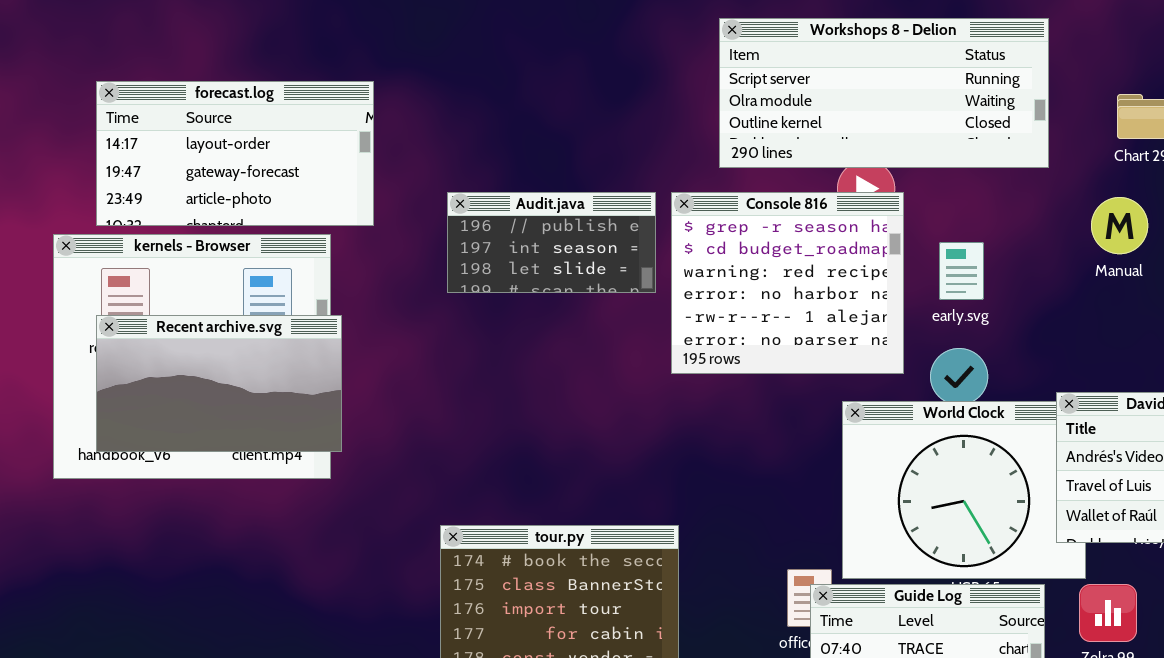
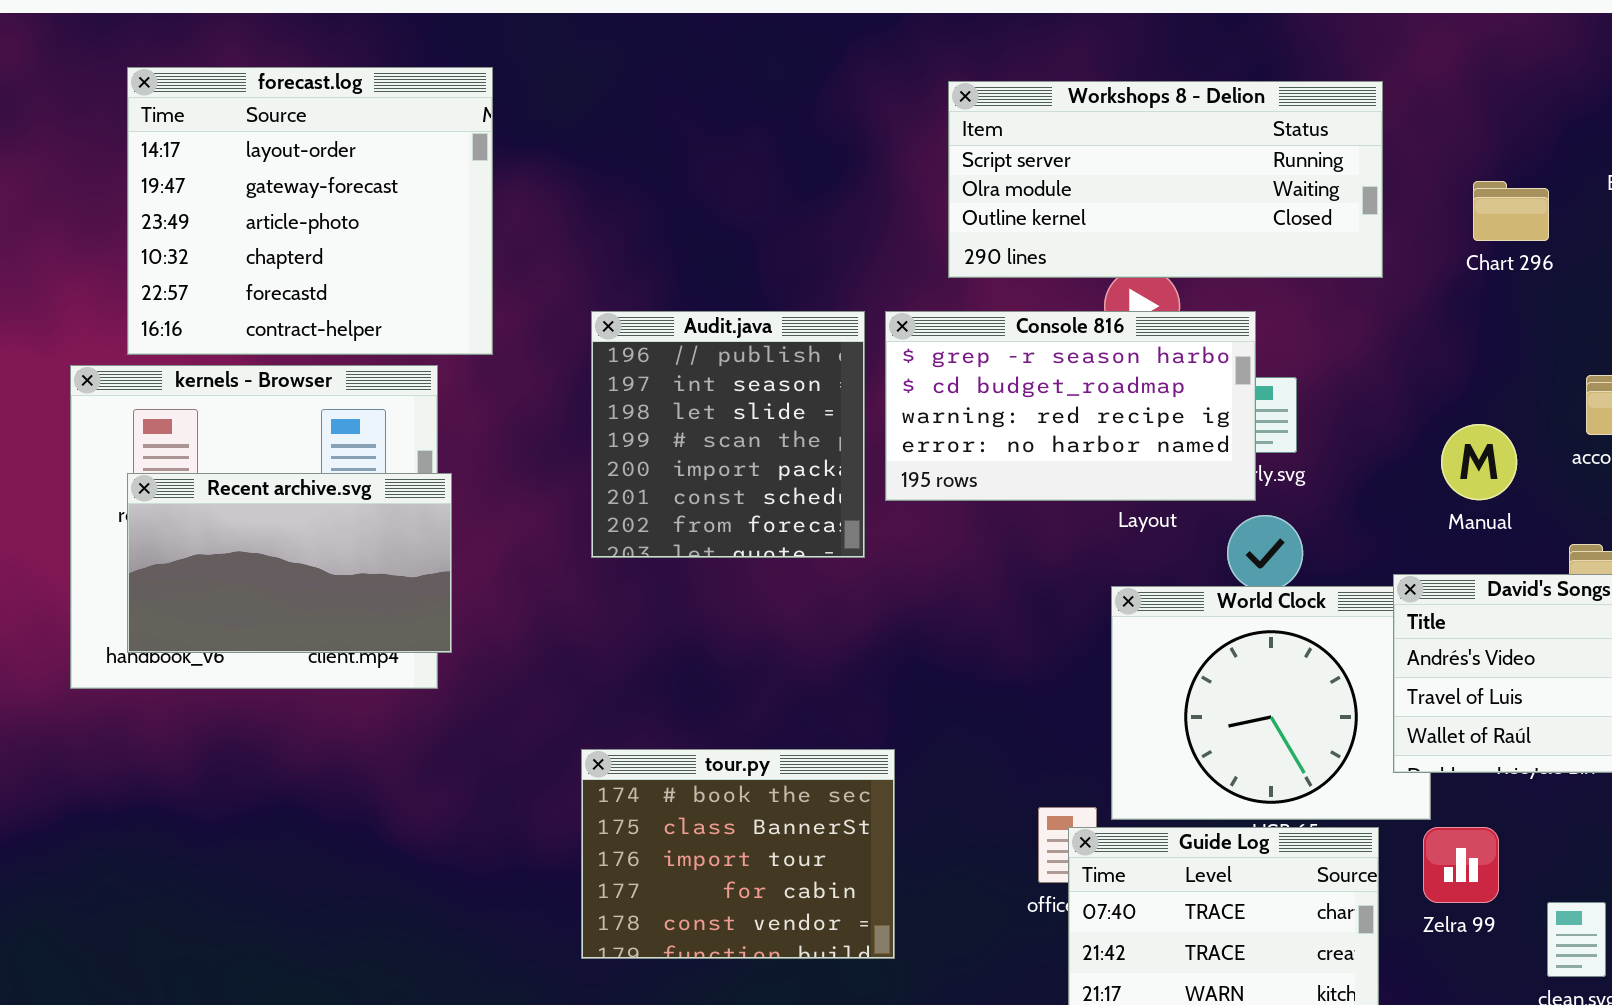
forecast.log: [96,81,374,226] -> [127,67,493,355], resized
Audit.java: [447,192,656,293] -> [591,311,865,558], resized
Console 816: [671,192,904,374] -> [885,311,1256,501], resized
Manual: [1091,197,1148,254] -> [1441,424,1517,500], moved

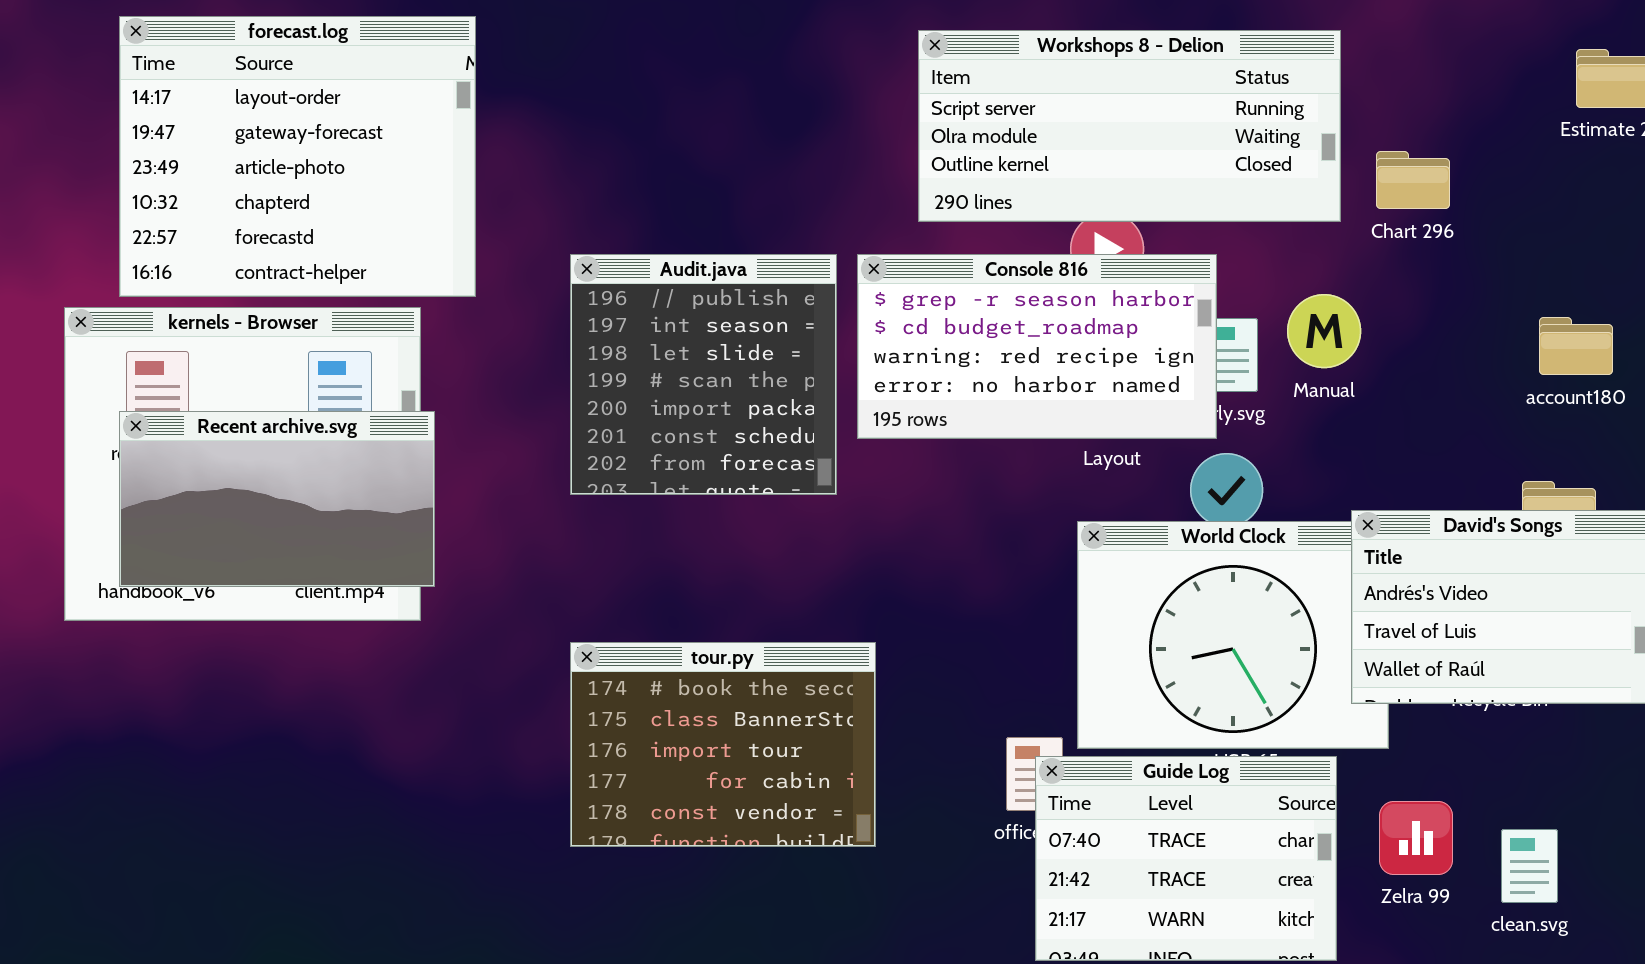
Chart 296: [1473,181,1549,241] -> [1376,151,1450,209], moved
Manual: [1441,424,1517,500] -> [1287,294,1361,368], moved
tour.py: [581,749,895,959] -> [570,642,876,847], moved
Zelra 99: [1423,827,1499,903] -> [1379,801,1453,875], moved

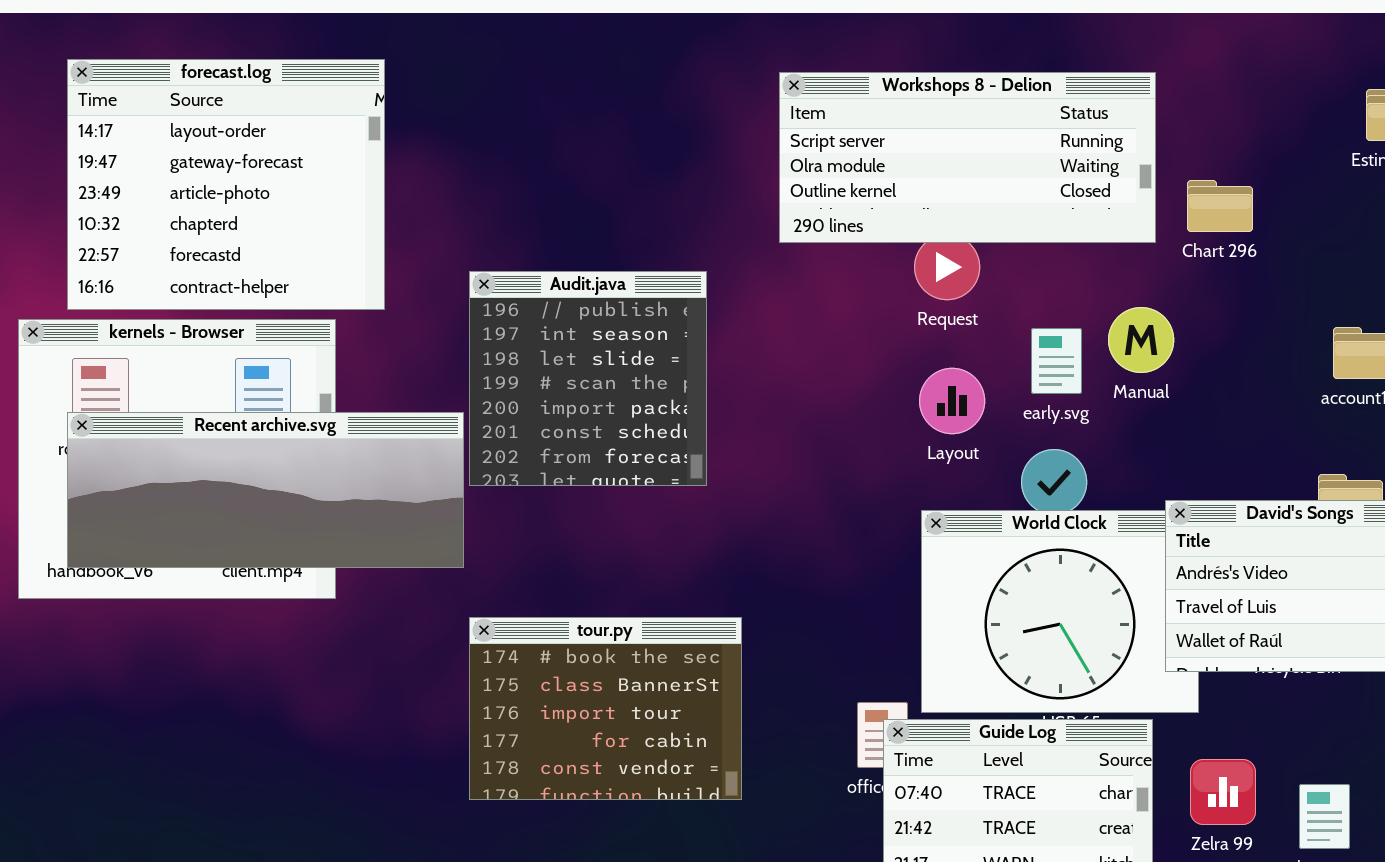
Console 816: [857,254,1217,439] -> none, closed
Recent archive.svg: [119,411,435,587] -> [67,412,464,568], resized

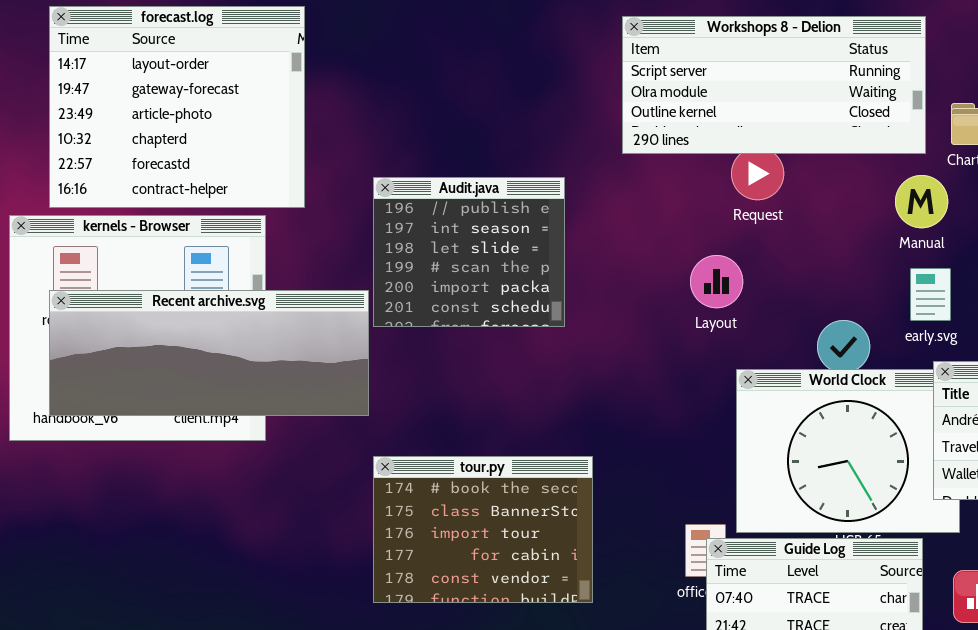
Audit.java: [469,271,707,486] -> [373,177,565,327], resized
Manual: [1108,307,1174,373] -> [895,175,948,228], moved
early.svg: [1031,328,1082,394] -> [910,268,951,321], moved
Layout: [919,368,985,434] -> [690,255,743,308], moved

